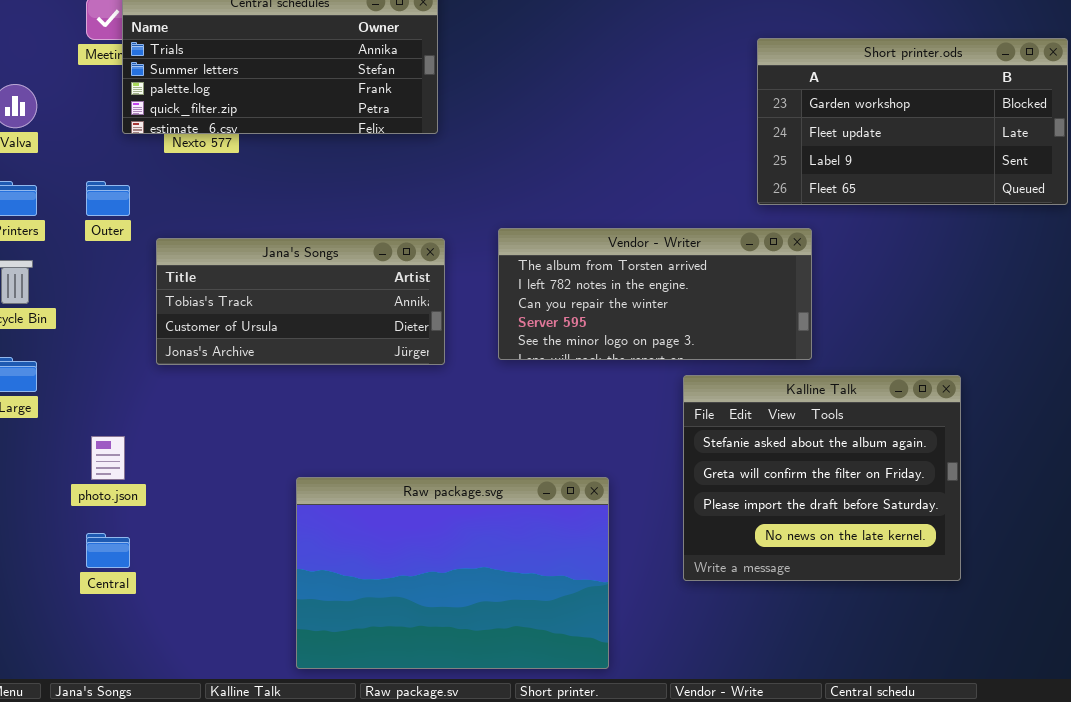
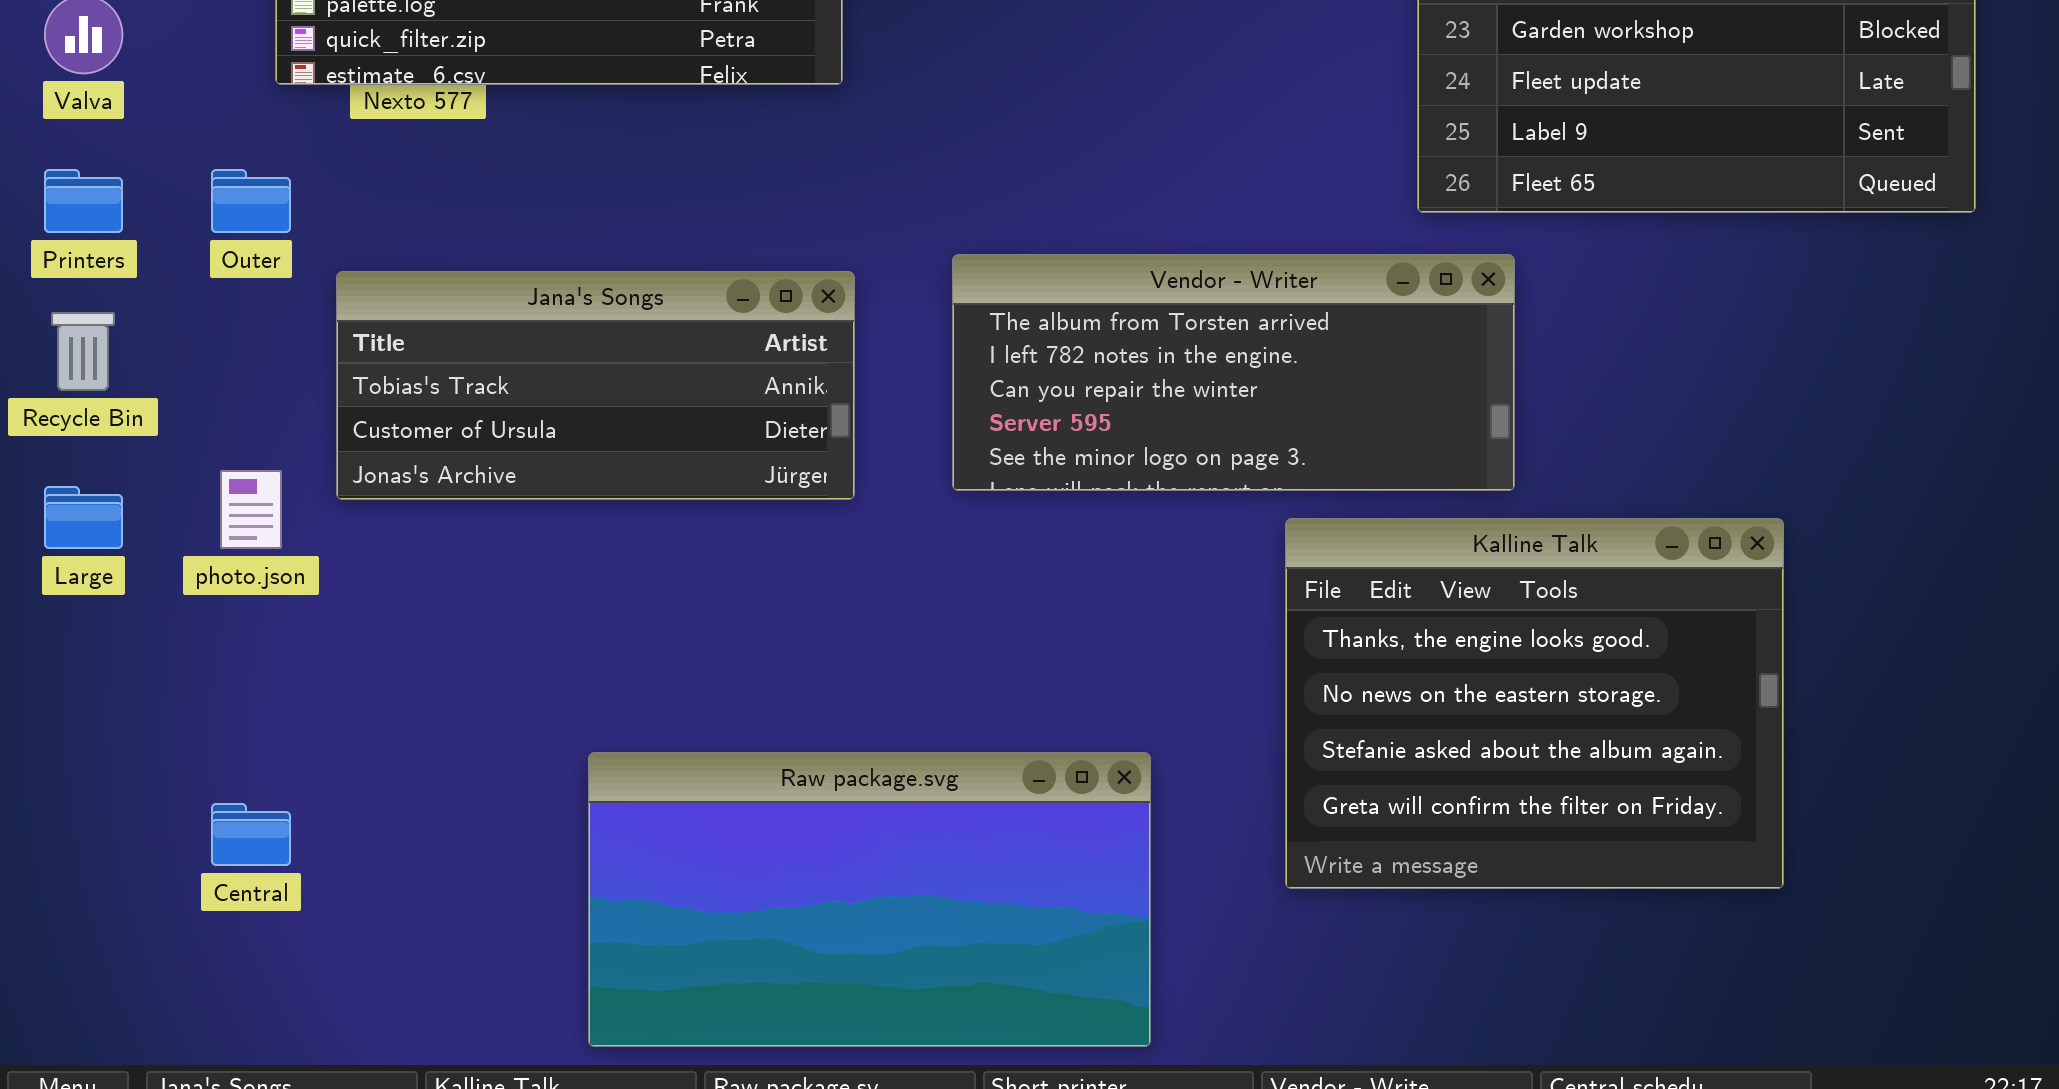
Kalline Talk: [683,375,961,581] -> [1285,518,1784,889], scrolled up 2 rows
photo.json: [91,436,125,480] -> [220,470,282,549], moved
Raw package.svg: [296,477,609,669] -> [588,752,1151,1047], resized

